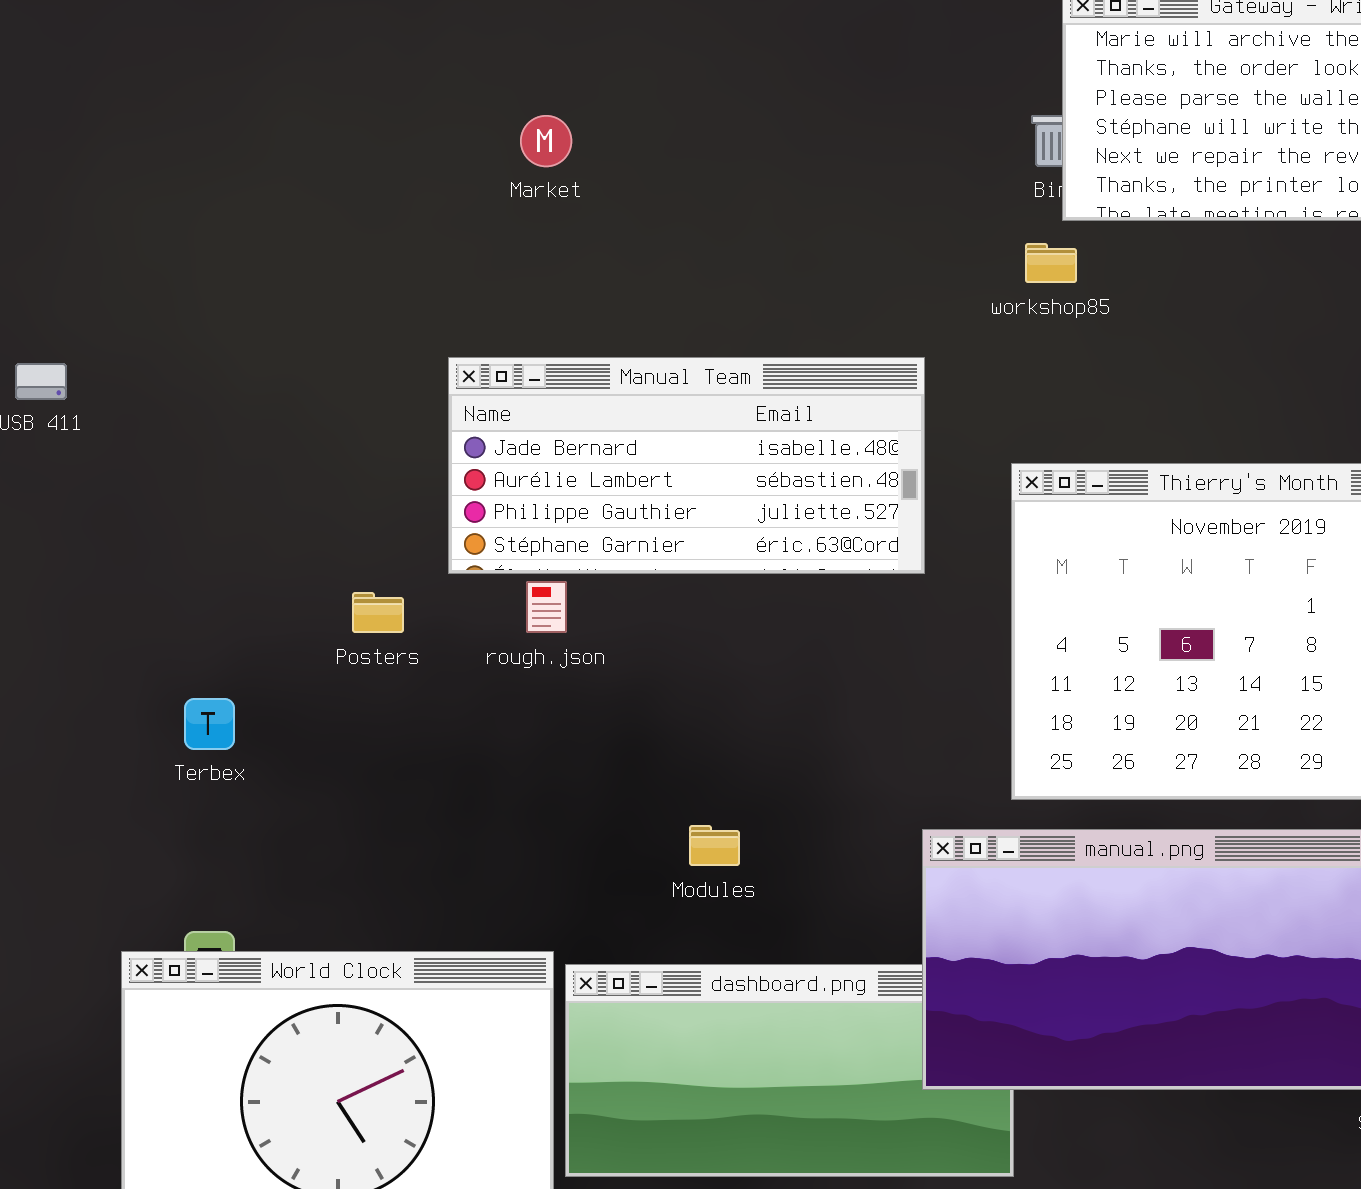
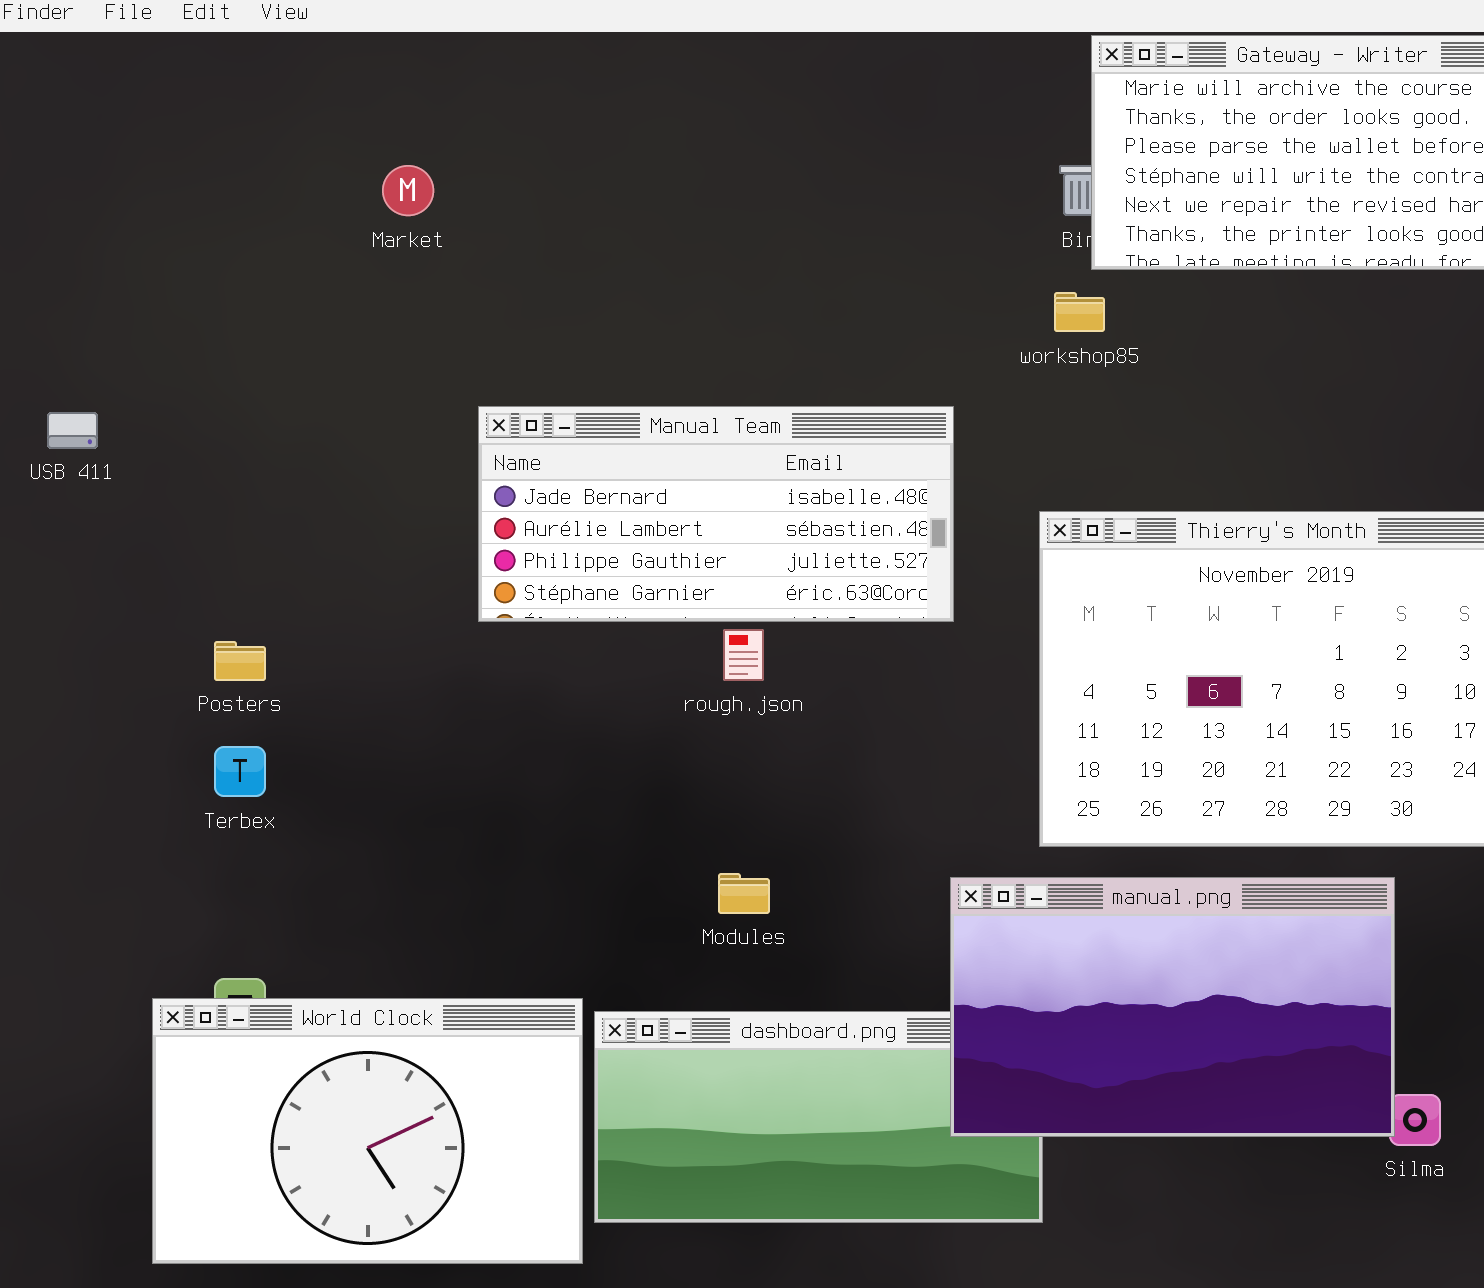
Market: [520,115,572,167] -> [382,165,434,216], moved
rough.json: [526,581,567,633] -> [723,629,764,681], moved
Posters: [352,592,404,633] -> [214,641,266,681], moved

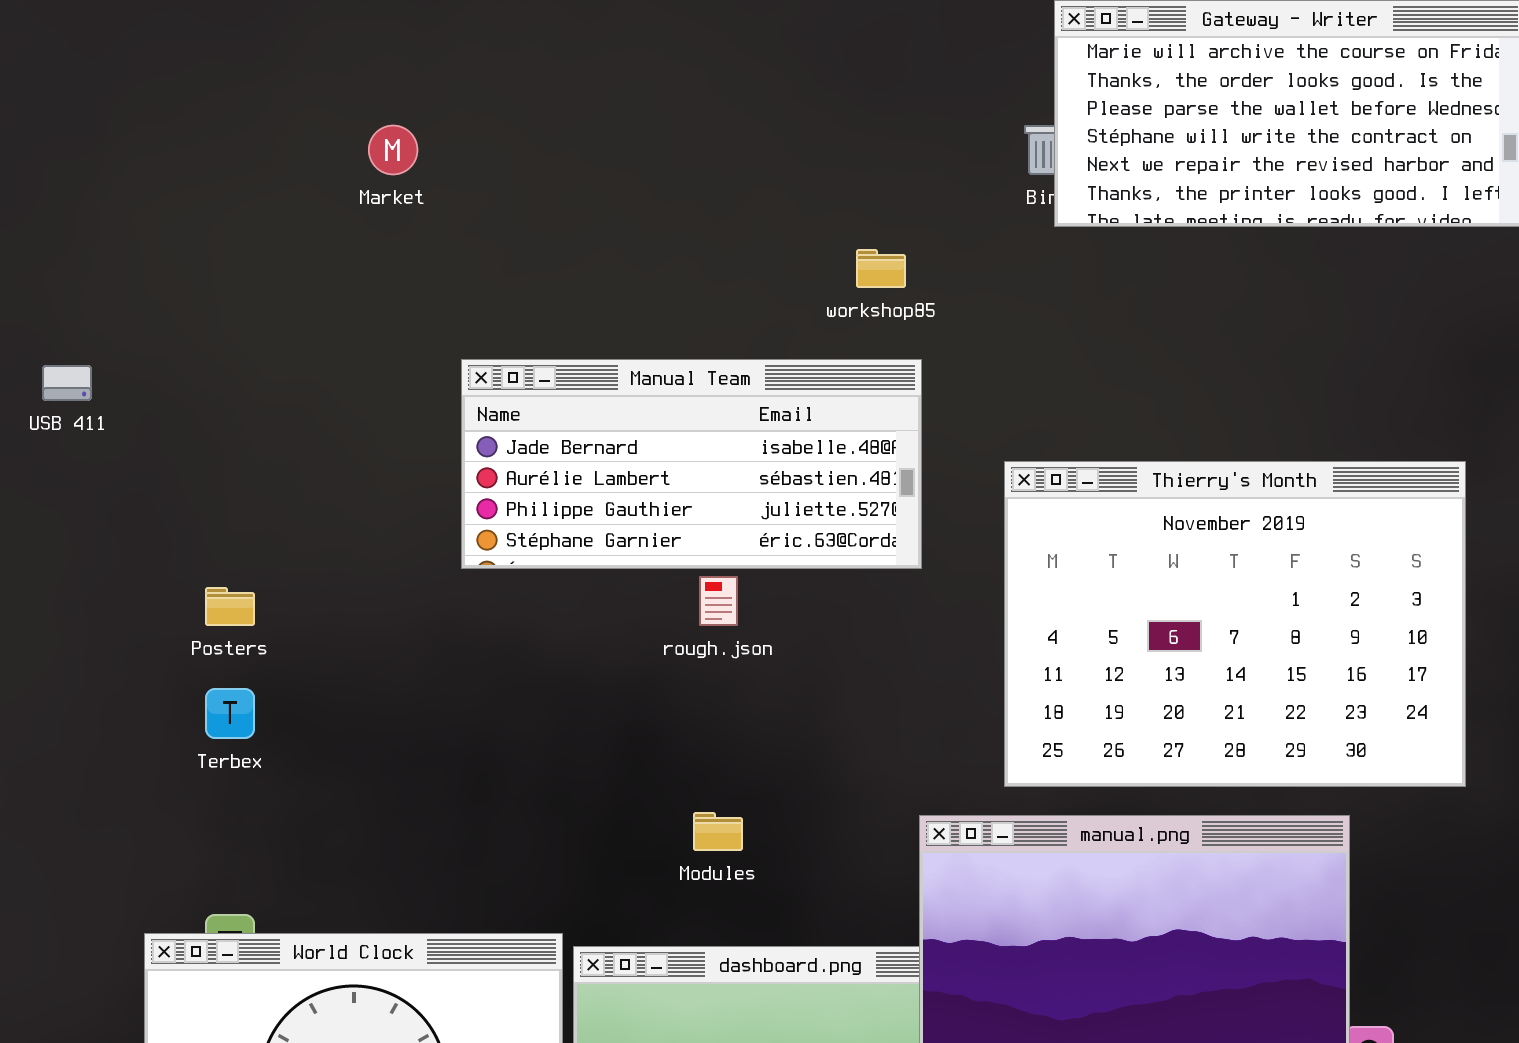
workshop85: [1054,292,1105,332] -> [856,249,906,288], moved

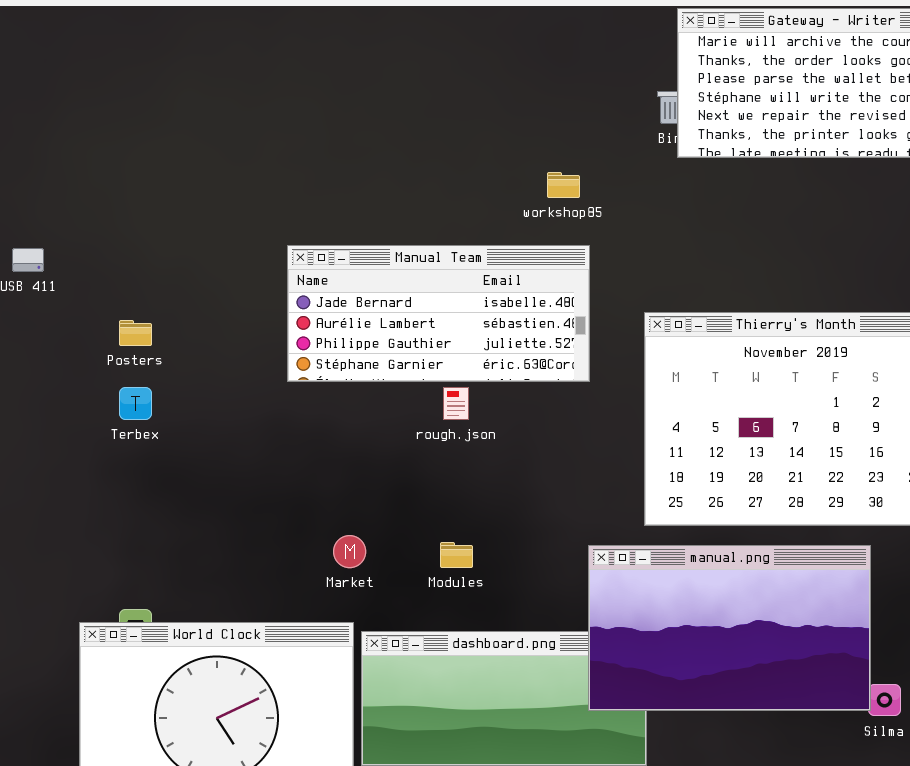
Market: [368,125,418,175] -> [333,535,366,568], moved
Posters: [205,587,255,626] -> [119,320,152,346], moved
Terbex: [205,688,255,739] -> [119,387,152,420], moved

